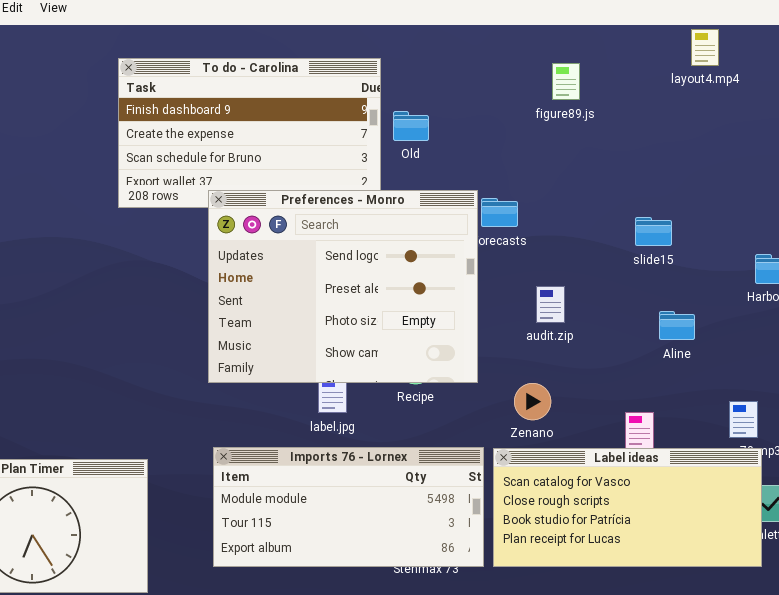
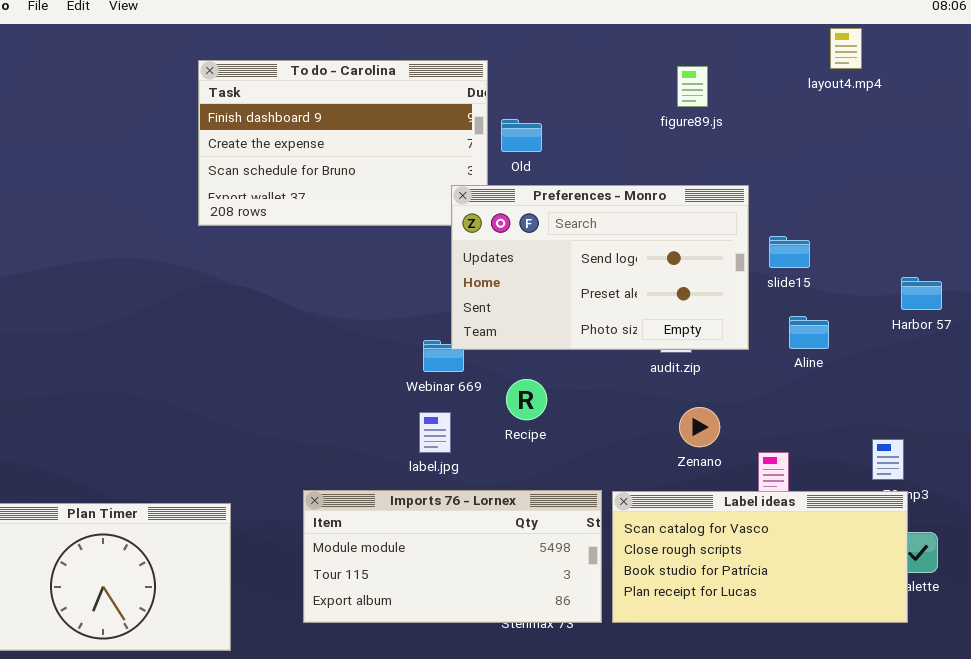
Preferences - Monro: [208,190,478,383] -> [451,185,749,350], moved, resized
Aline: [659,311,695,340] -> [789,316,829,349], moved
Zenano: [514,383,551,420] -> [679,407,720,447], moved

